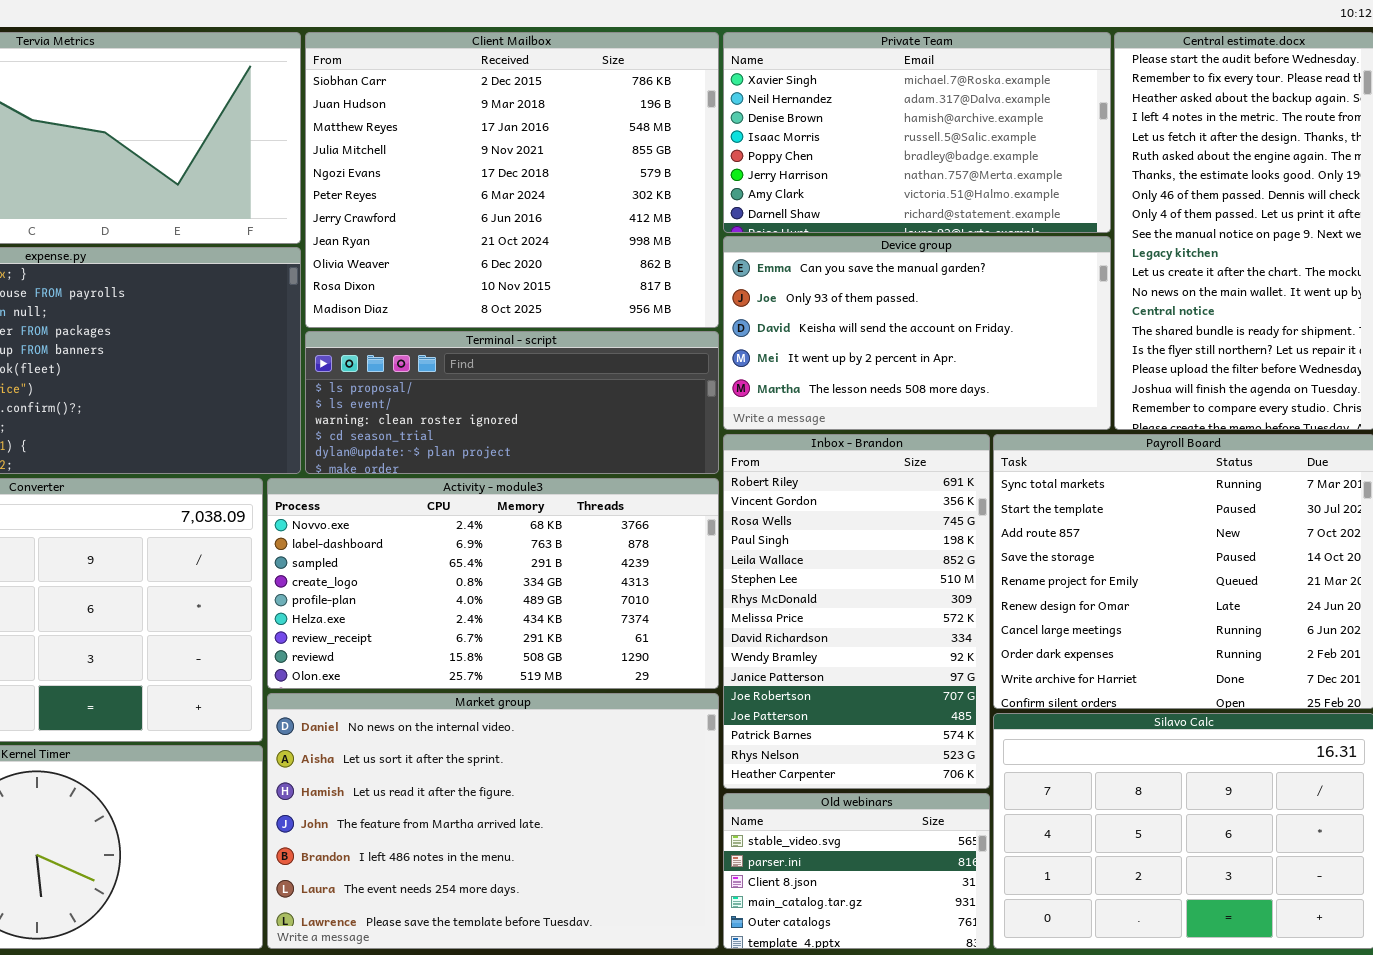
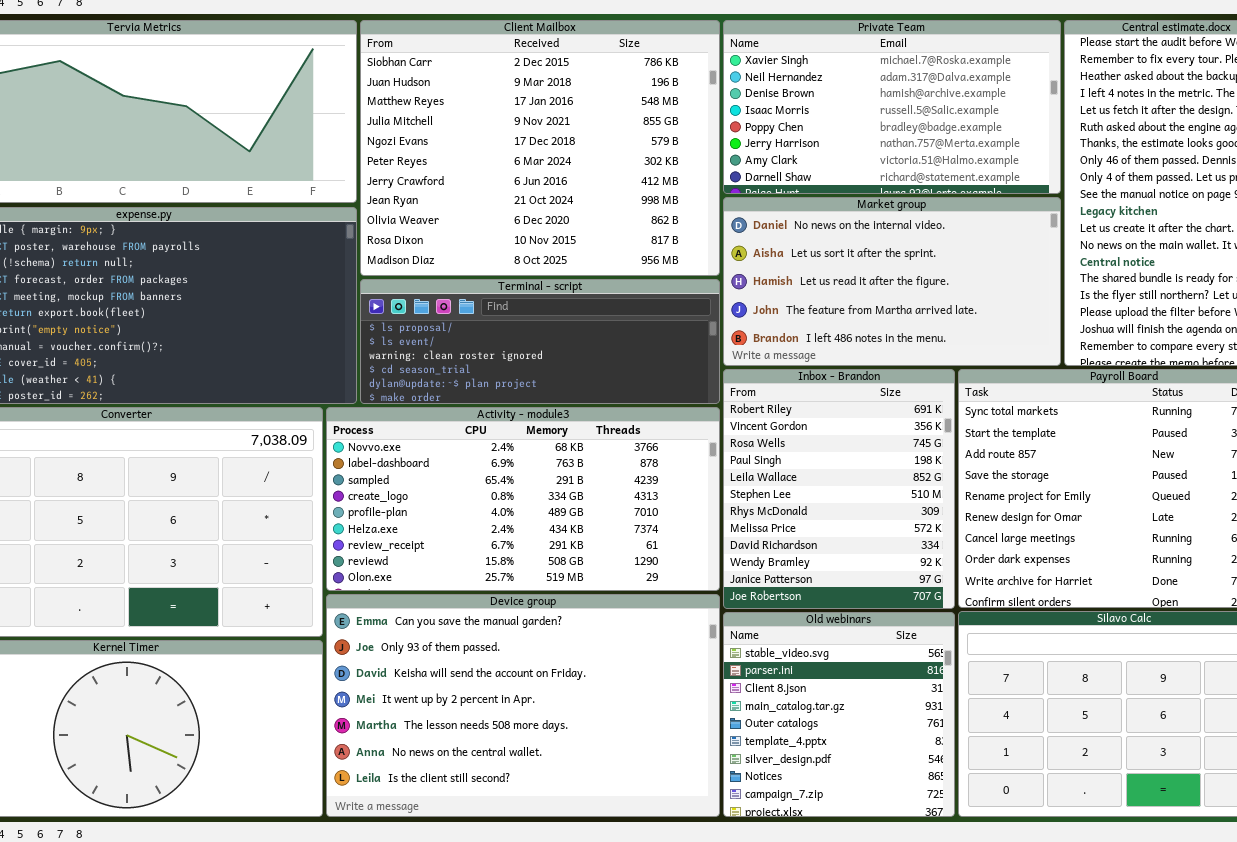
Device group: [723,236,1111,430] -> [326,594,720,817], moved, resized
Inbox - Brandon: [723,434,990,789] -> [723,369,955,609], resized
Market group: [267,693,719,949] -> [723,197,1061,366], moved, resized
Old webinars: [723,793,990,949] -> [723,612,955,817], resized

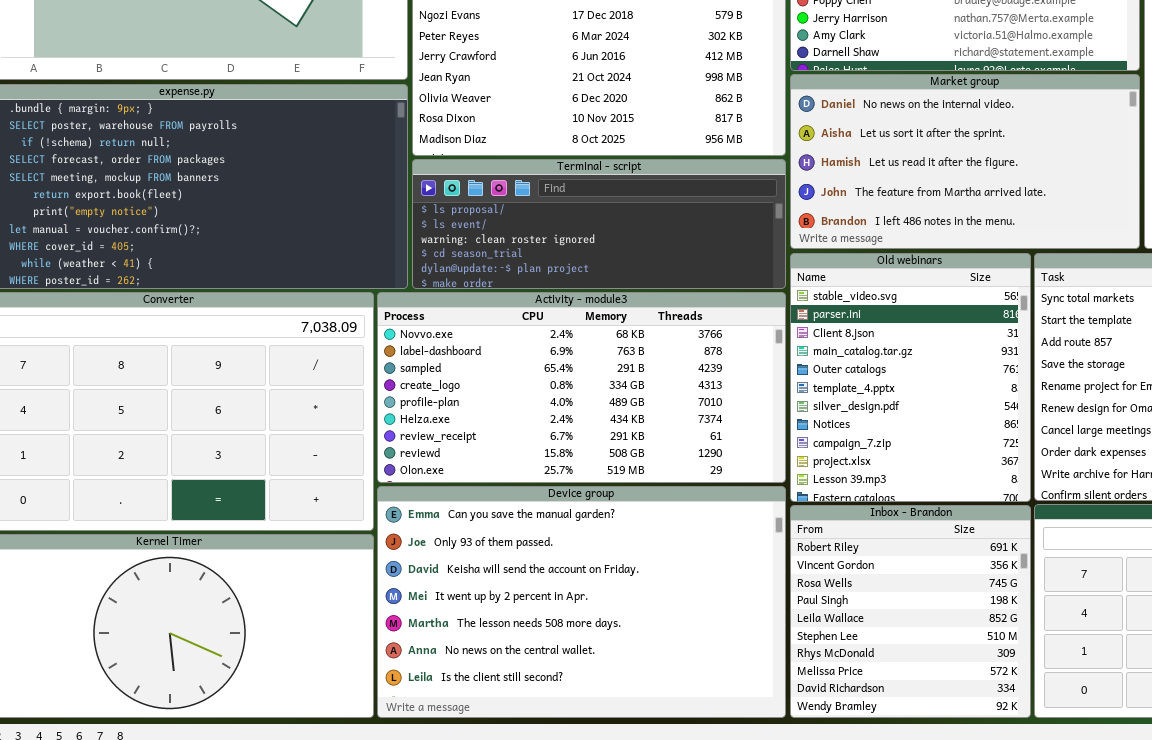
Inbox - Brandon: [723,369,955,609] -> [790,505,1031,718], moved, resized
Old webinars: [723,612,955,817] -> [790,253,1031,502], moved, resized

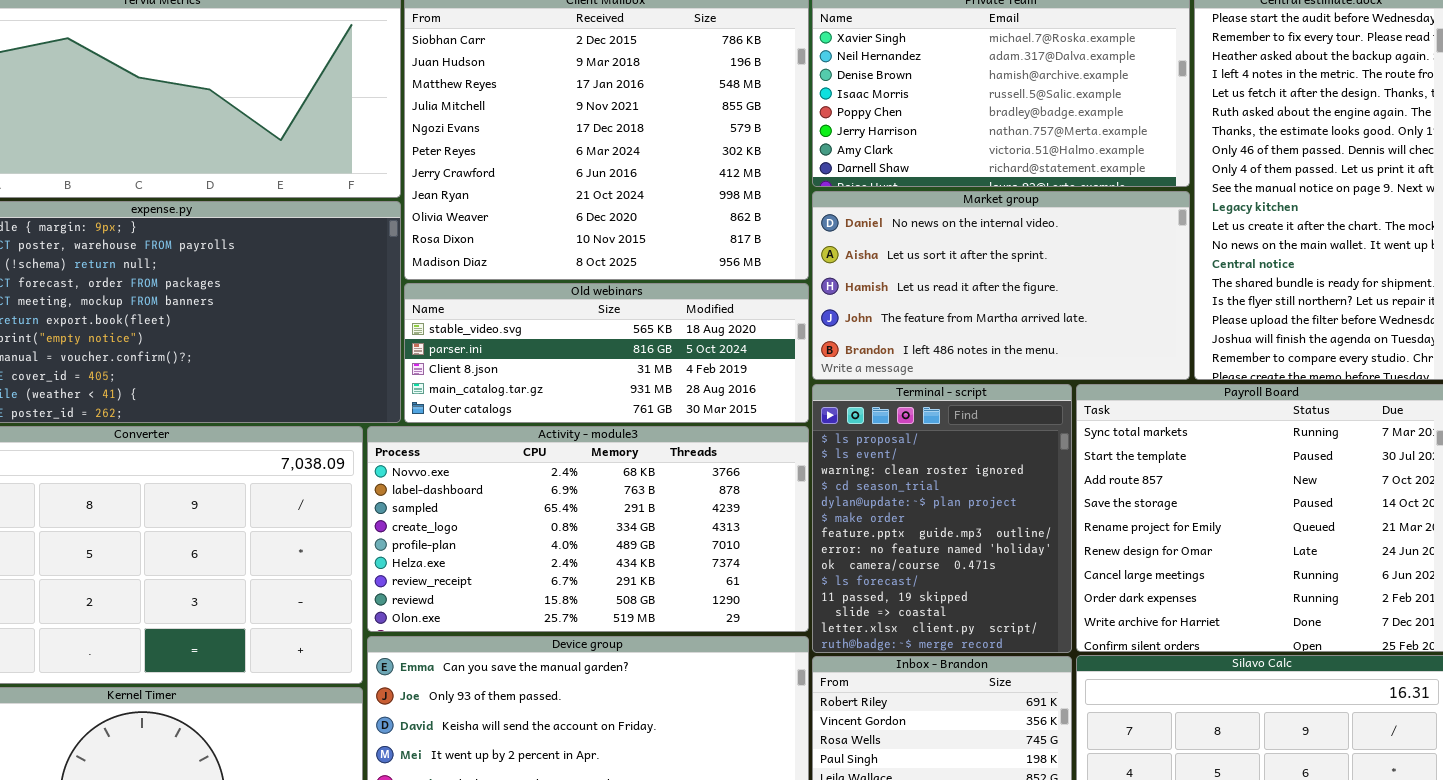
Terminal - script: [412,159,786,289] -> [812,384,1072,653], moved, resized
Old webinars: [790,253,1031,502] -> [404,283,809,423], moved, resized

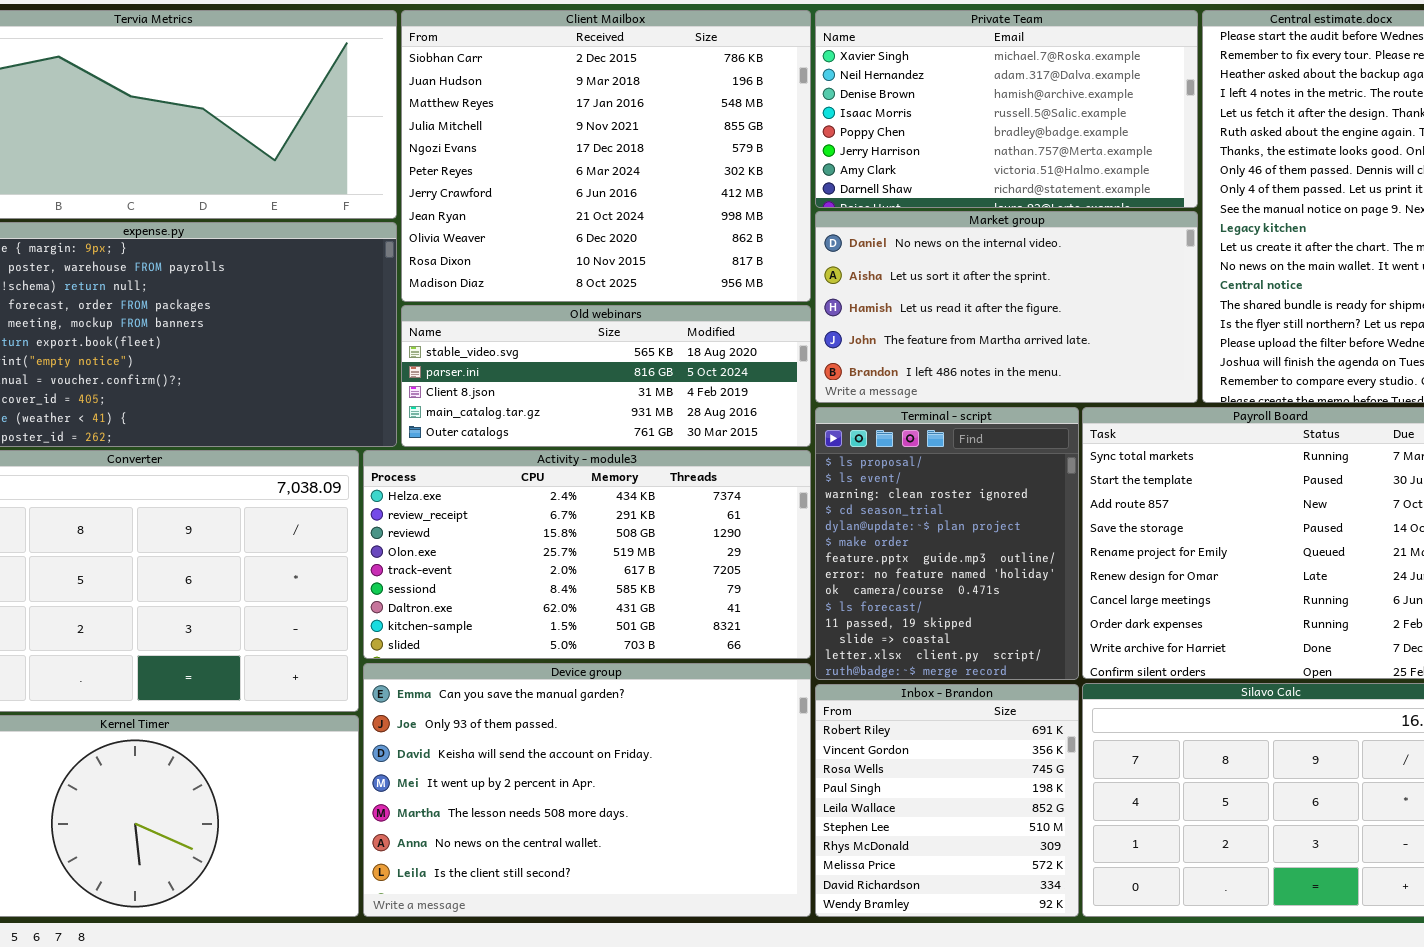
Activity - module3: [367,426,809,632] -> [363,450,811,659], scrolled down 5 rows

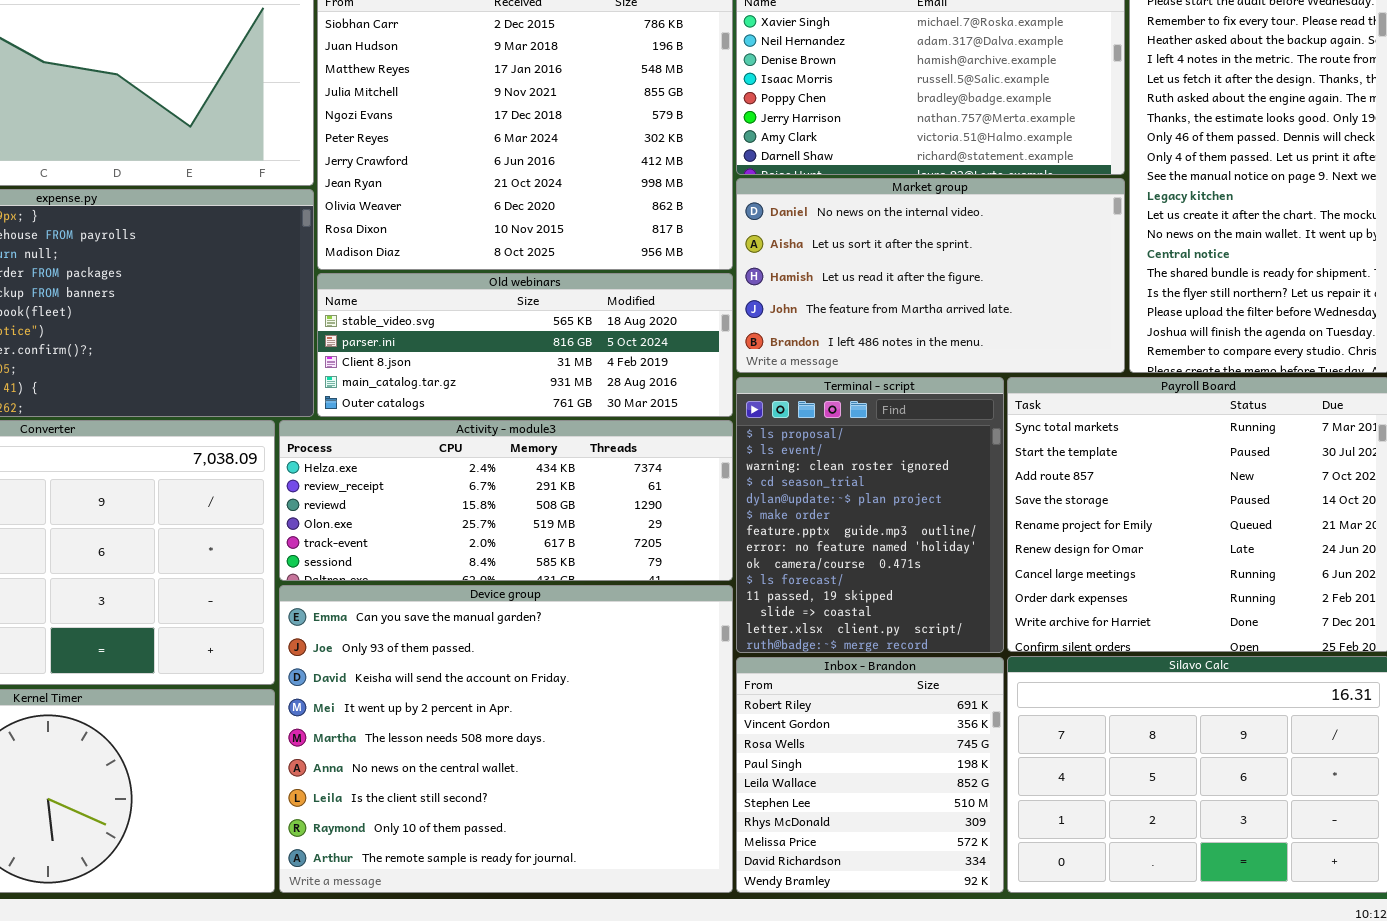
Activity - module3: [363,450,811,659] -> [279,420,733,581], resized
Device group: [363,663,811,917] -> [279,585,733,893], resized

